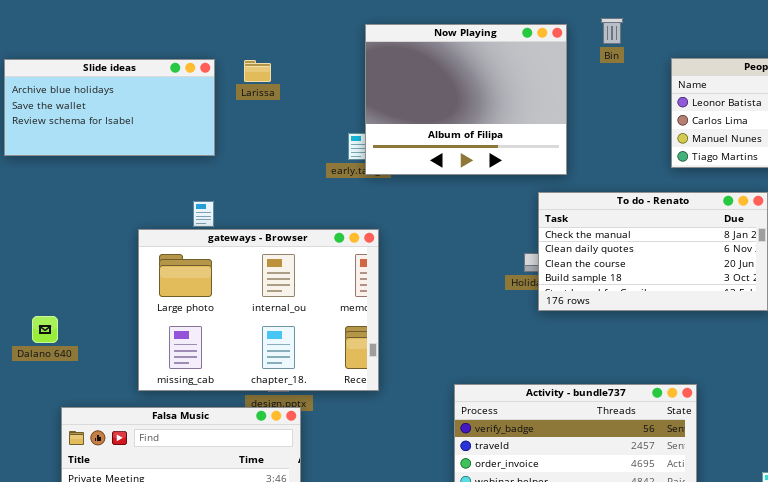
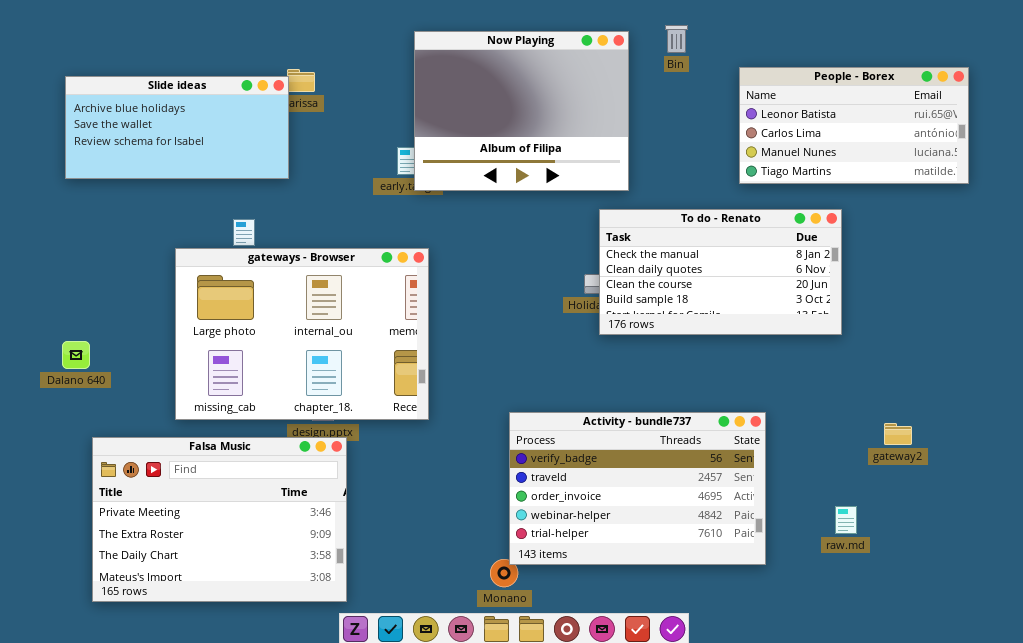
Slide ideas: [4,59,215,156] -> [65,76,289,179], moved

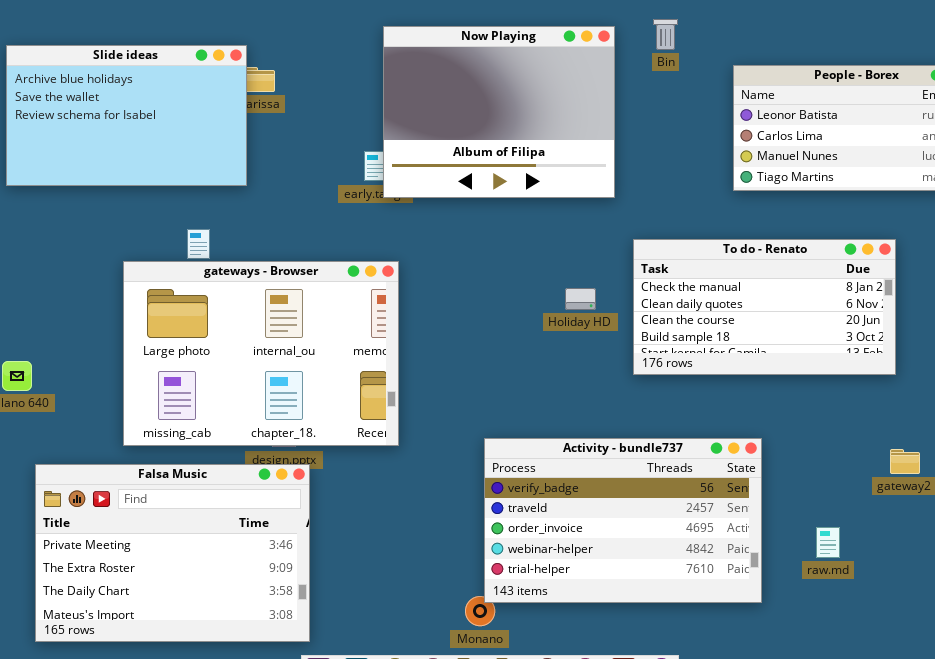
Slide ideas: [65,76,289,179] -> [6,45,247,186], resized
To do - Renato: [599,209,842,335] -> [633,239,896,375], moved
raw.md: [835,506,857,534] -> [816,527,840,558], moved

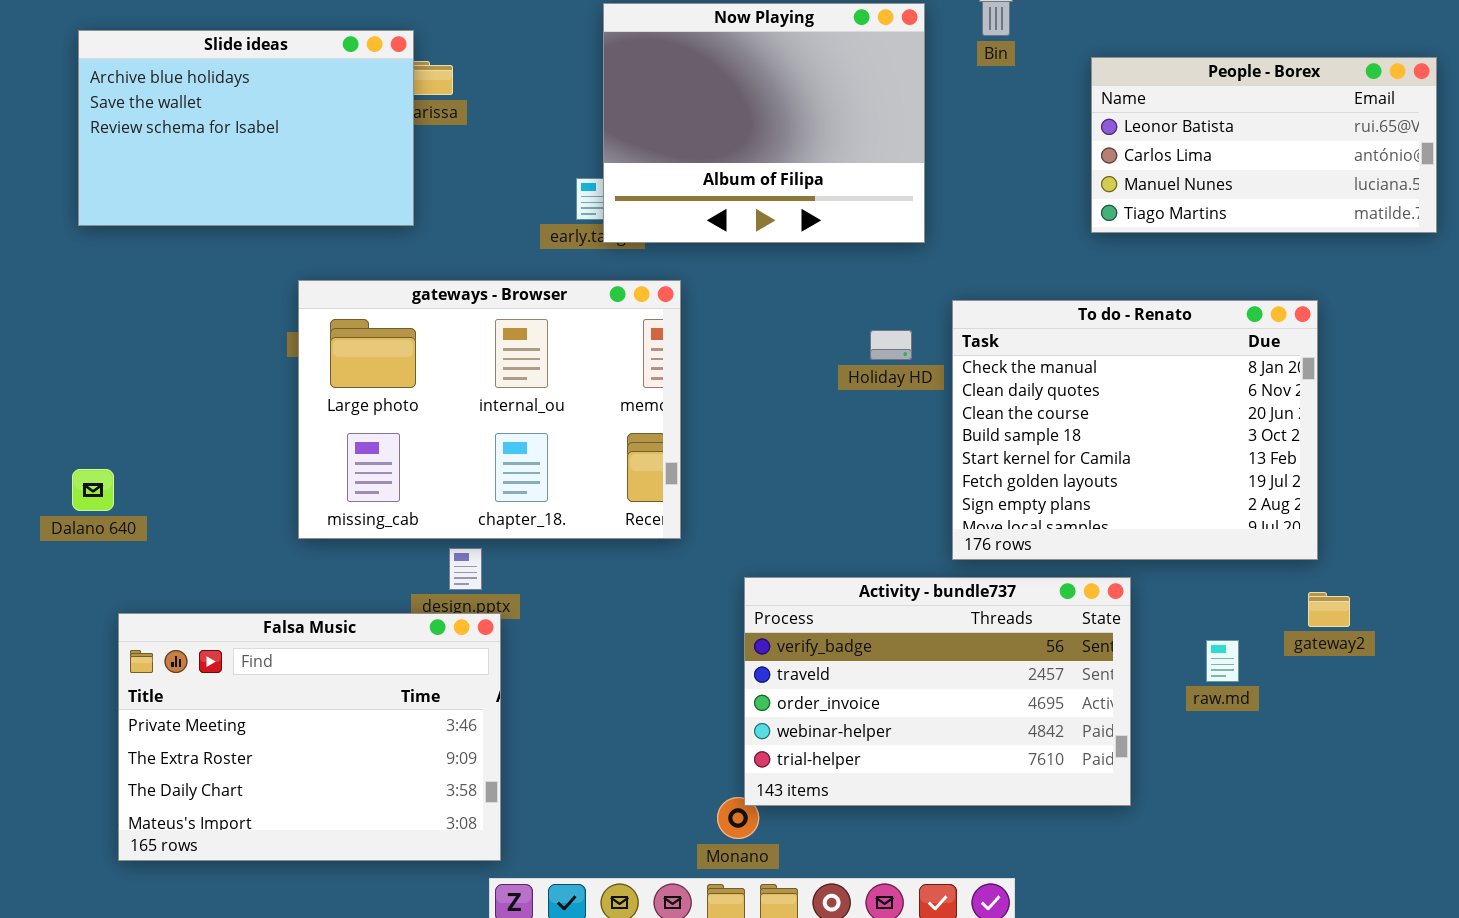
To do - Renato: [633,239,896,375] -> [952,300,1318,560], resized
gateways - Browser: [123,261,399,446] -> [298,280,681,539], moved
Holiday HD: [565,288,596,310] -> [870,330,912,360], moved
raw.md: [816,527,840,558] -> [1206,640,1239,682], moved

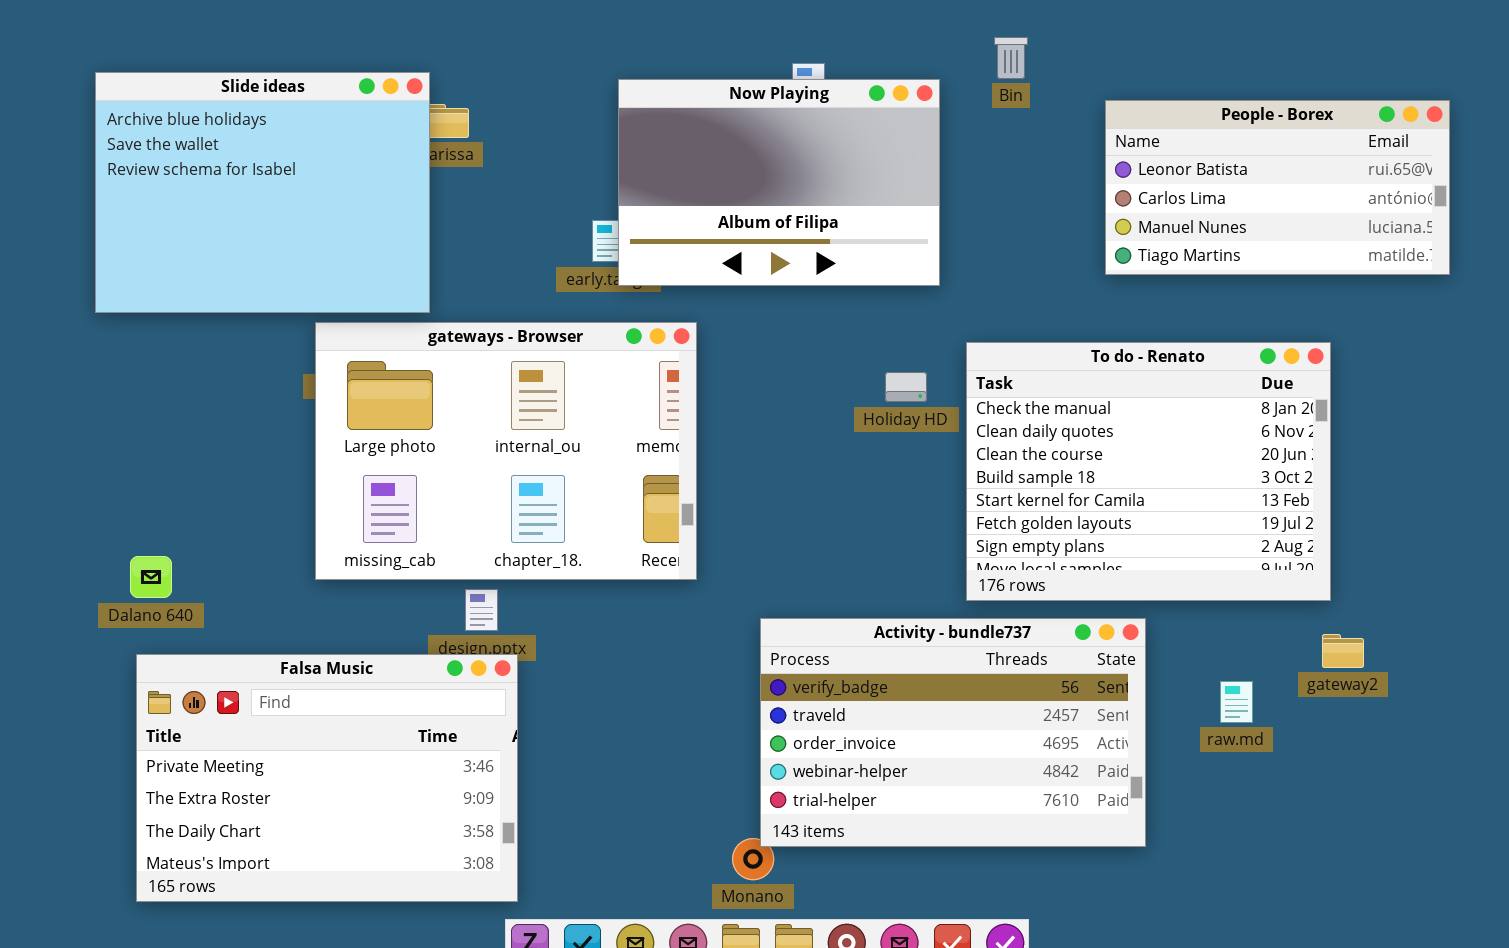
Now Playing: [603,3,925,243] -> [618,79,940,286], resized
Slide ideas: [78,30,414,226] -> [95,72,430,313], resized
Dalano 640: [72,469,114,511] -> [130,556,172,598], moved

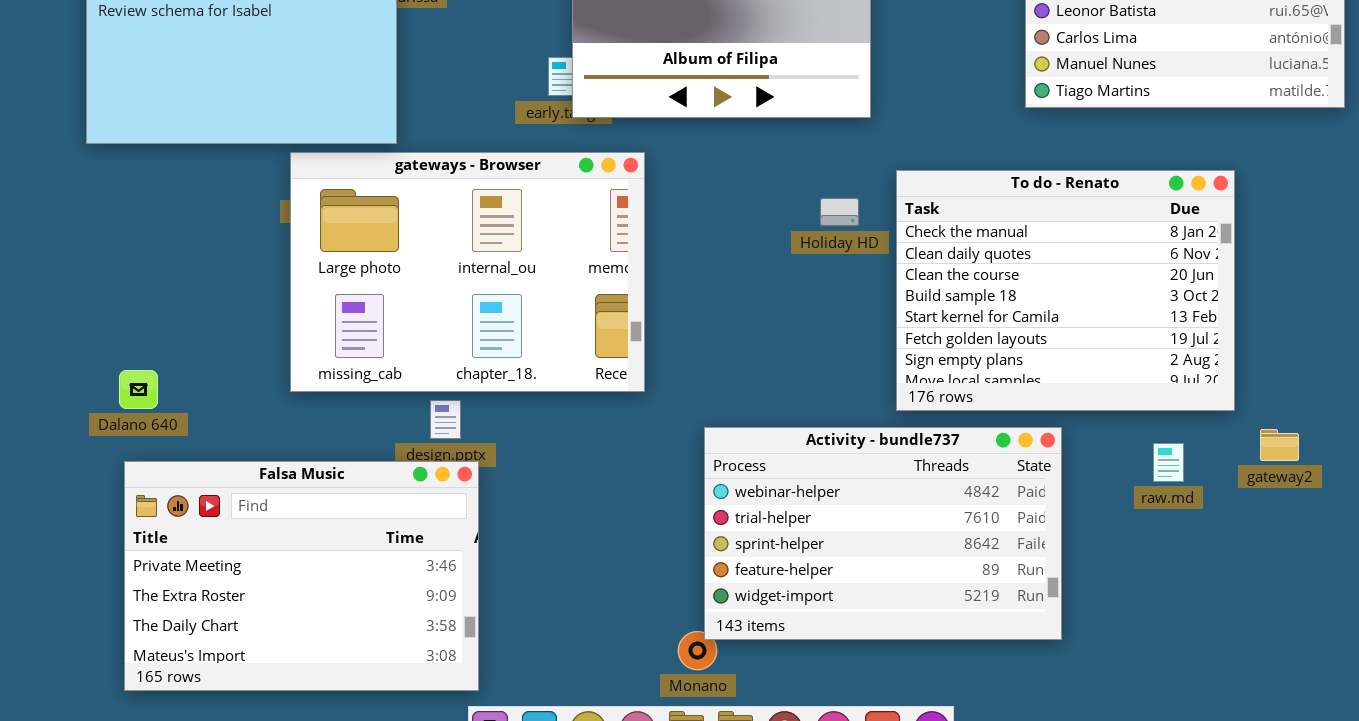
Activity - bundle737: [760,618,1146,847] -> [704,427,1062,640], scrolled down 3 rows
gateway2: [1322,634,1364,668] -> [1260,429,1299,461], moved
raw.md: [1220,681,1253,723] -> [1153,443,1184,482], moved

